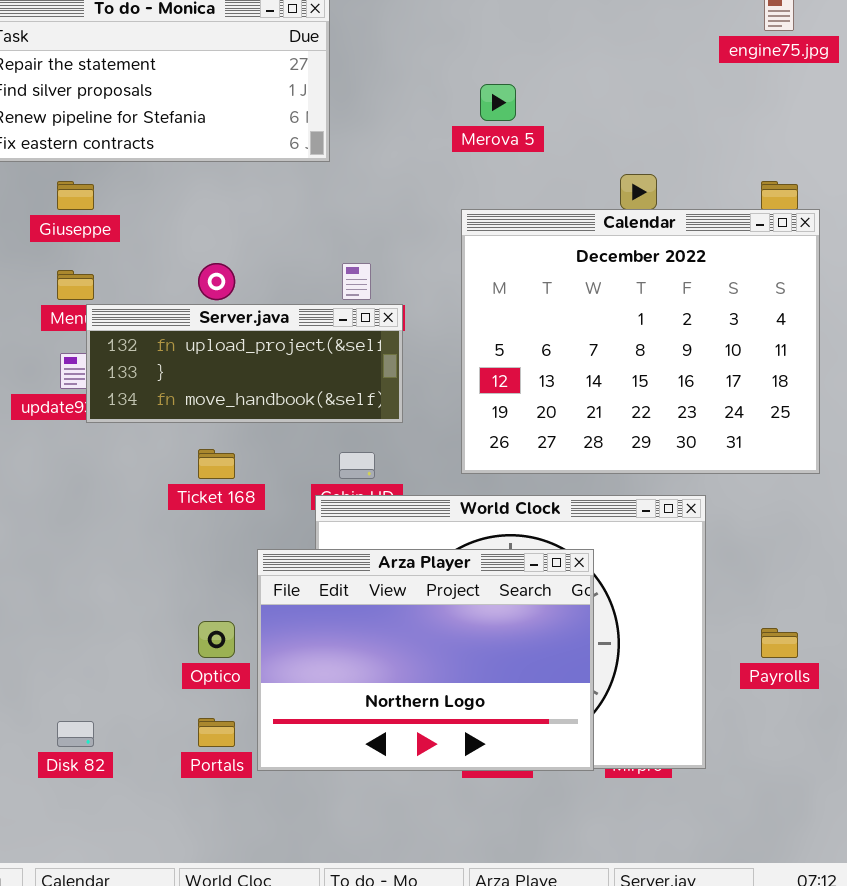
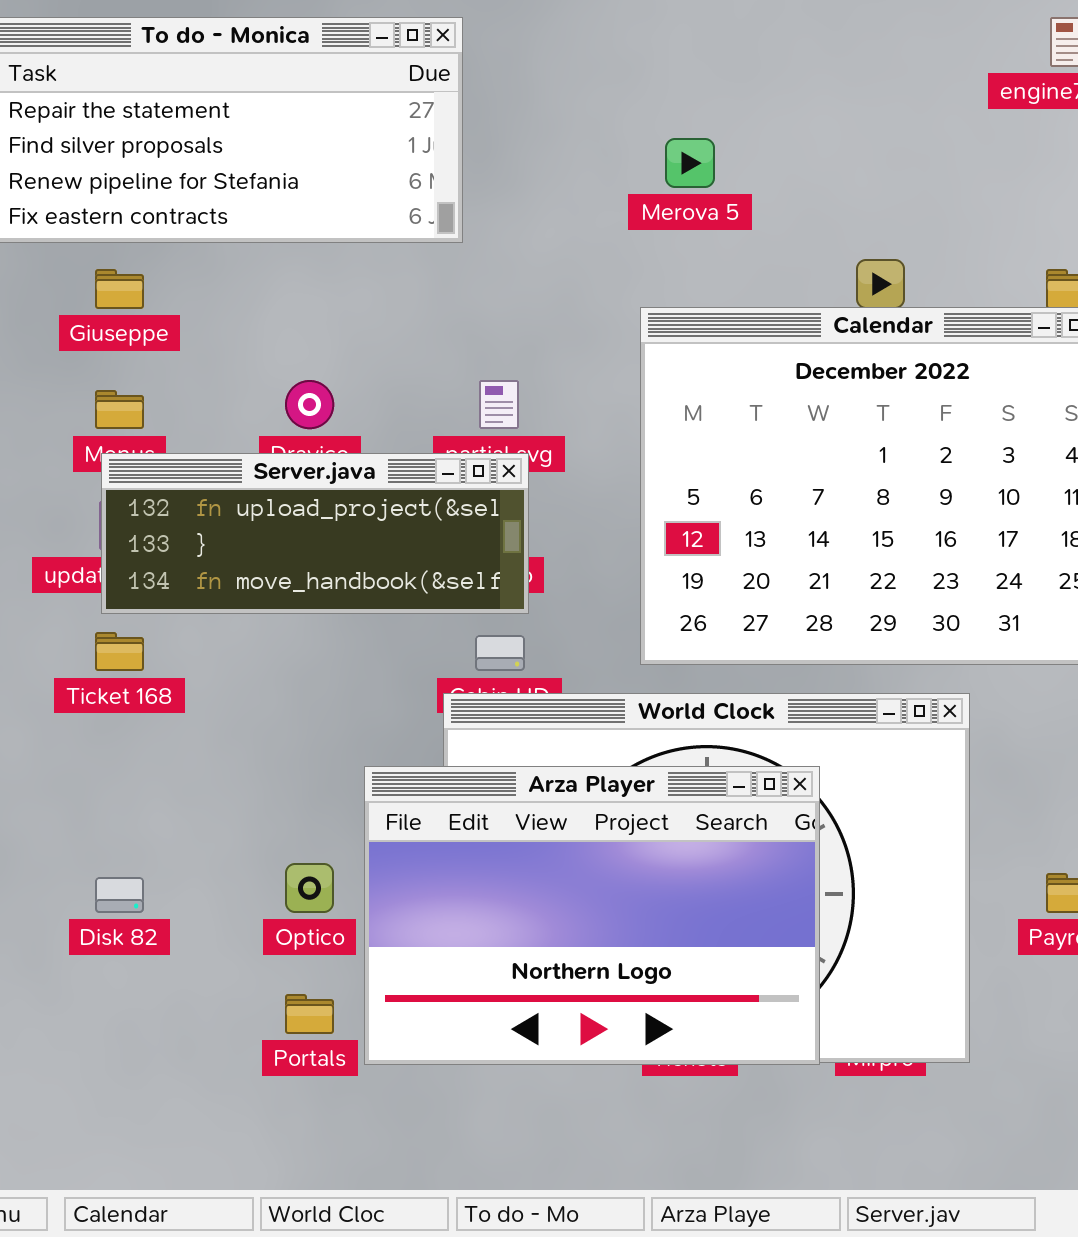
Server.java: [86,304,403,423] -> [101,453,529,614], moved
Ticket 168: [198,449,235,479] -> [95,632,144,671], moved
Disk 82: [57,721,94,747] -> [95,877,144,913], moved

